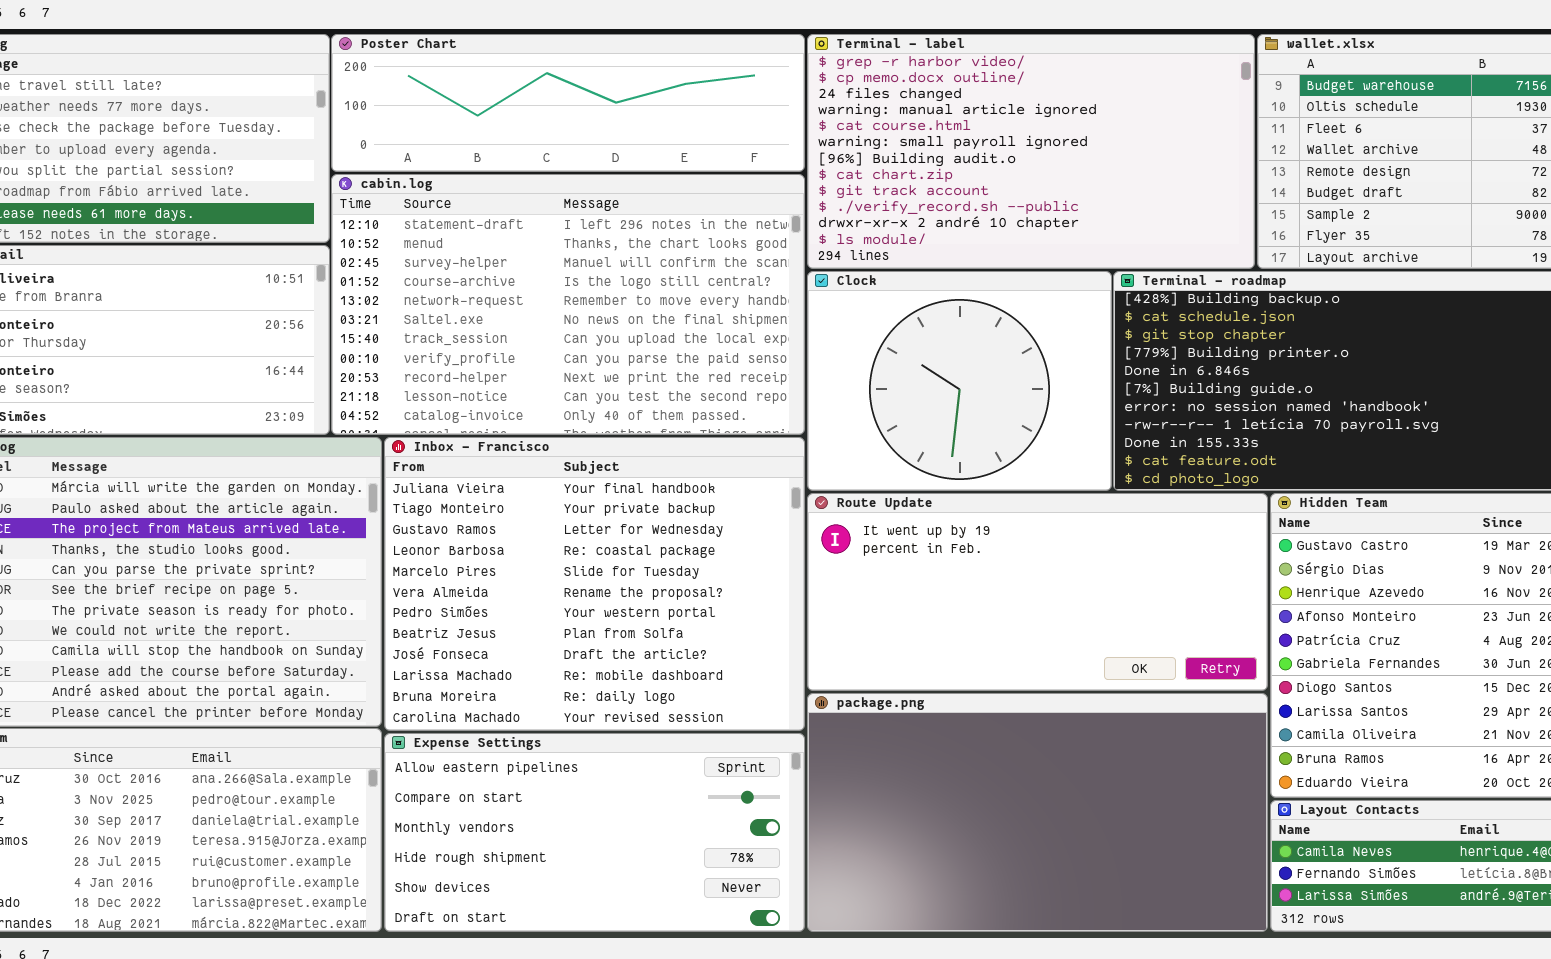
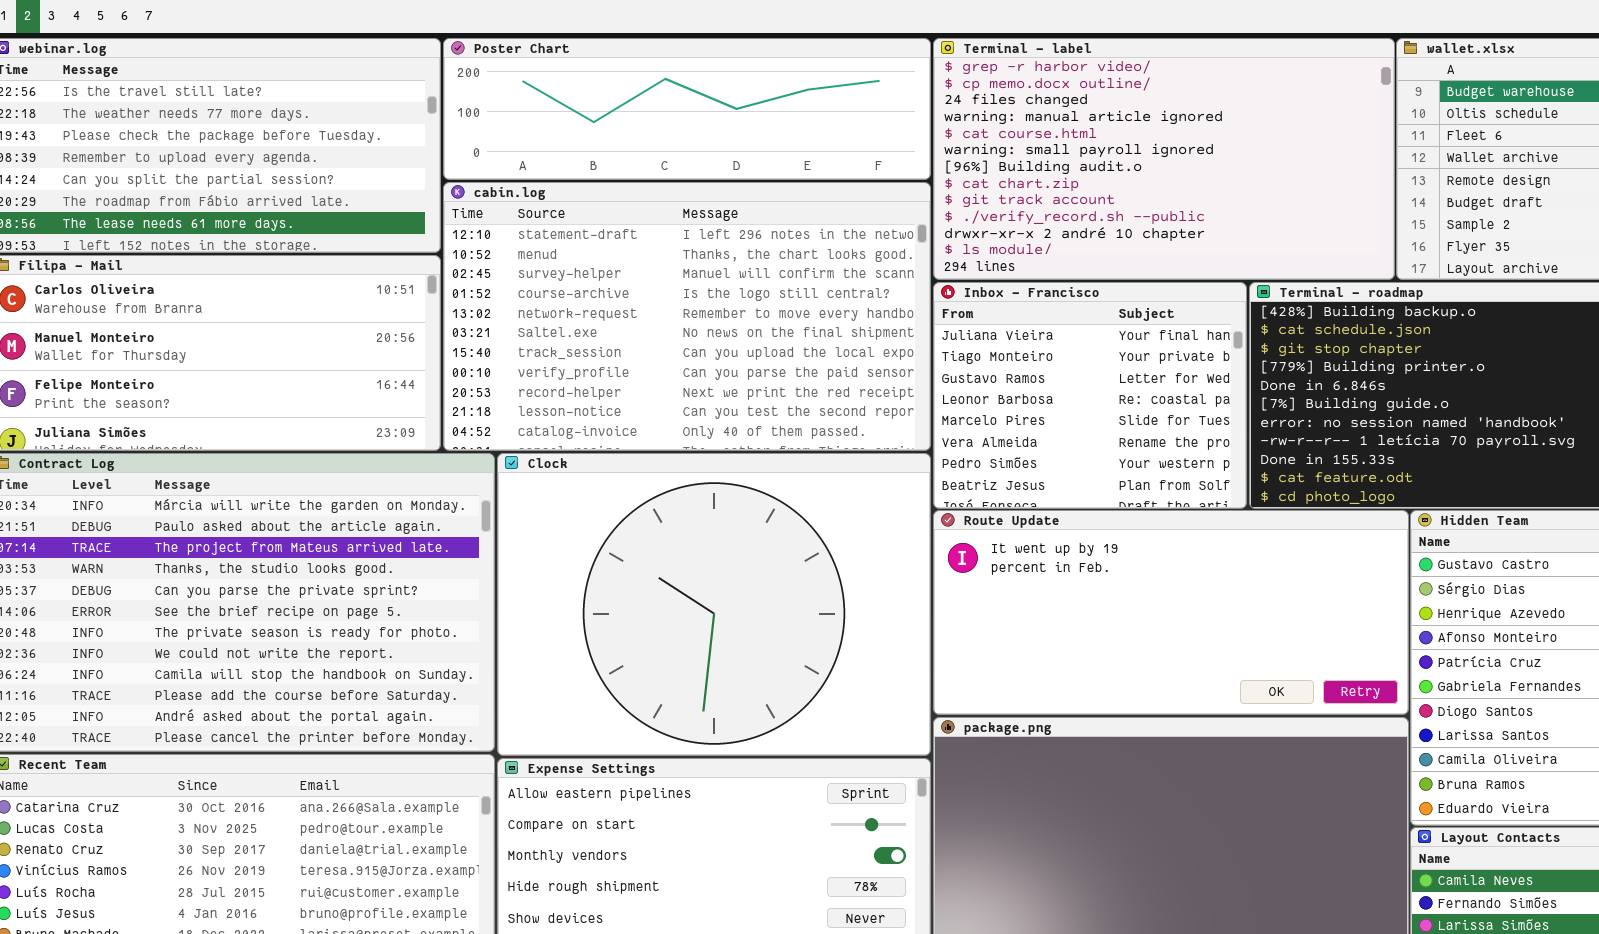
Clock: [807,271,1112,491] -> [497,453,931,756], moved, resized
Inbox - Francisco: [384,437,805,731] -> [933,282,1247,509], moved, resized

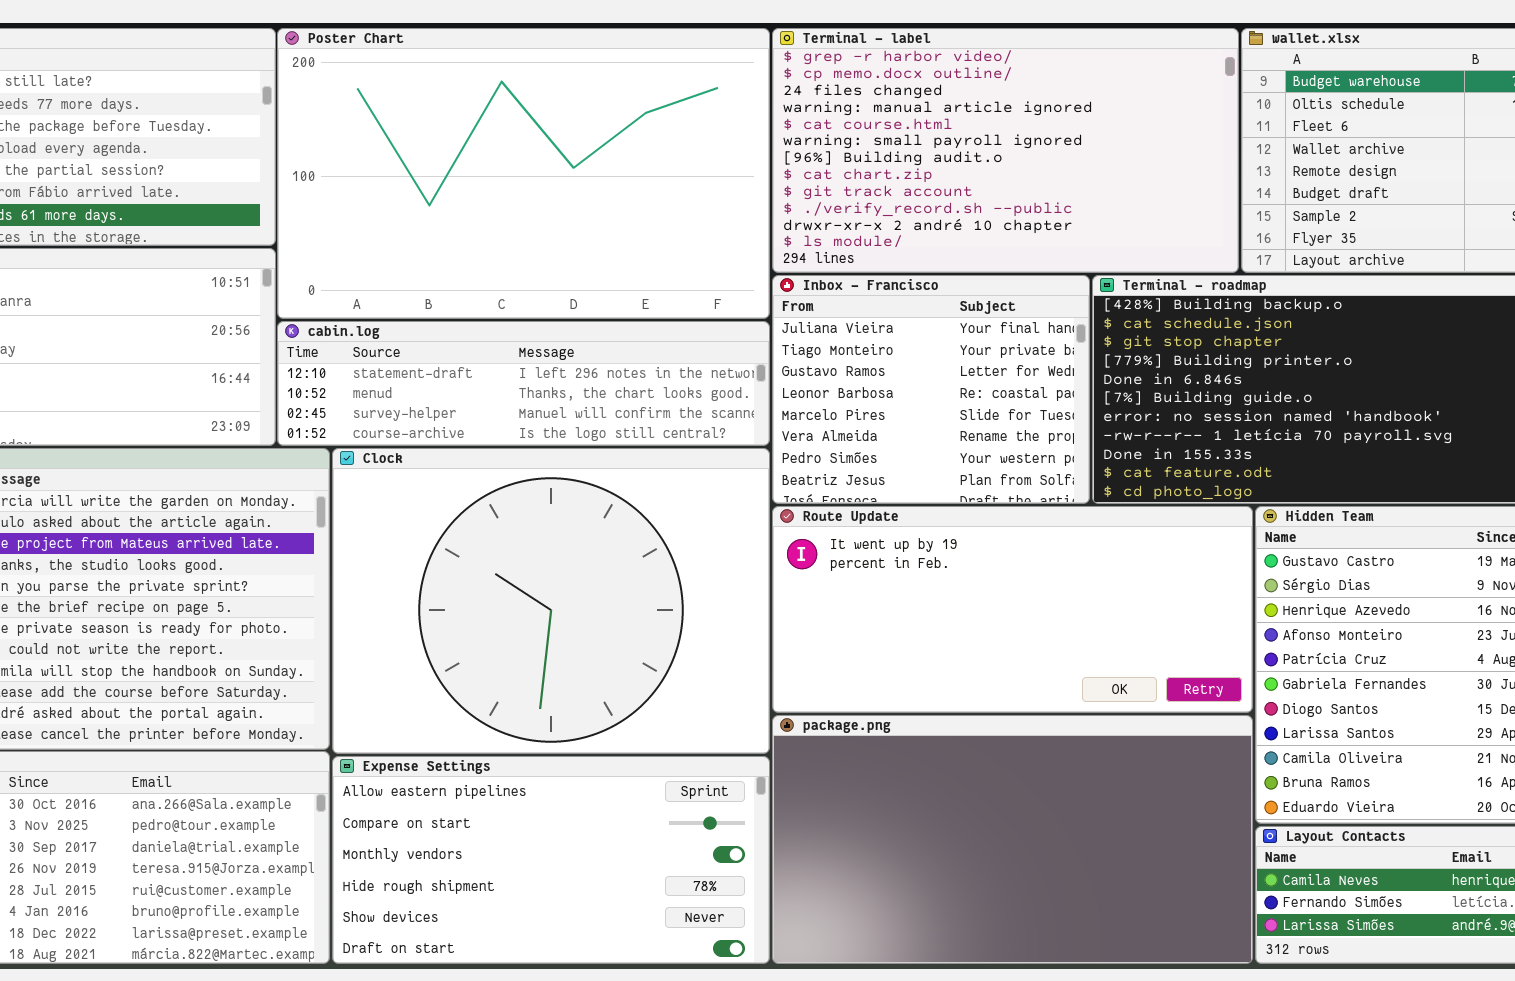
Poster Chart: [443,38,931,180] -> [277,28,770,319], resized
cabin.log: [443,182,931,451] -> [277,321,770,446], resized

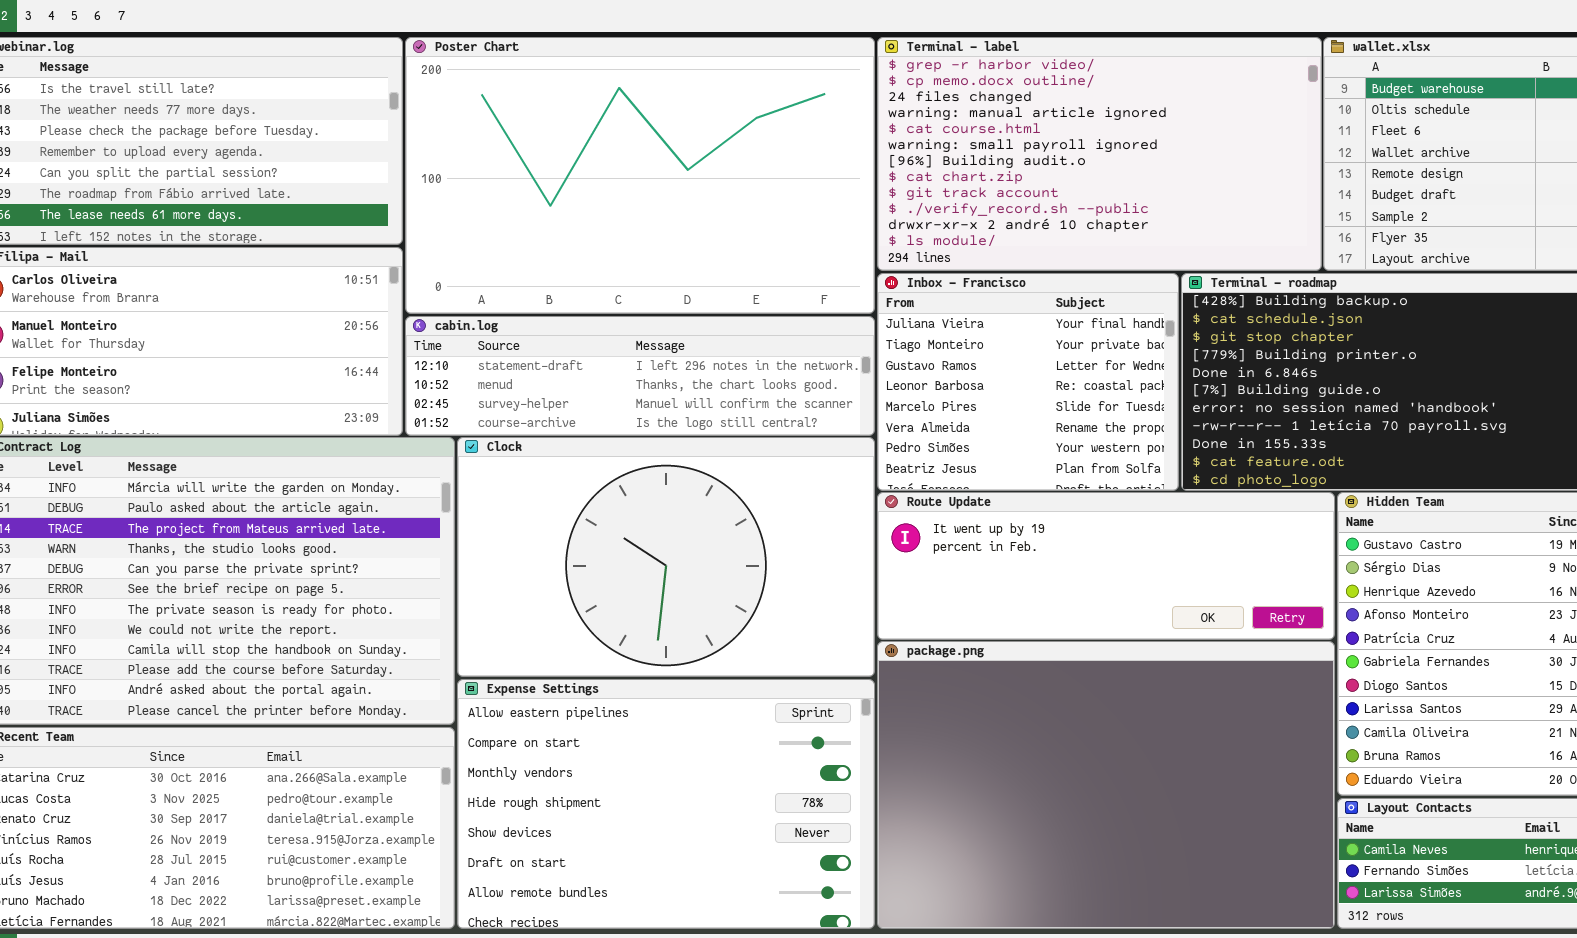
Clock: [332,448,770,754] -> [457,437,875,677], resized
Route Update: [772,506,1253,713] -> [877,492,1335,640], resized
package.png: [772,715,1253,964] -> [877,641,1335,929], resized
Expense Settings: [332,756,770,964] -> [457,679,875,929], resized

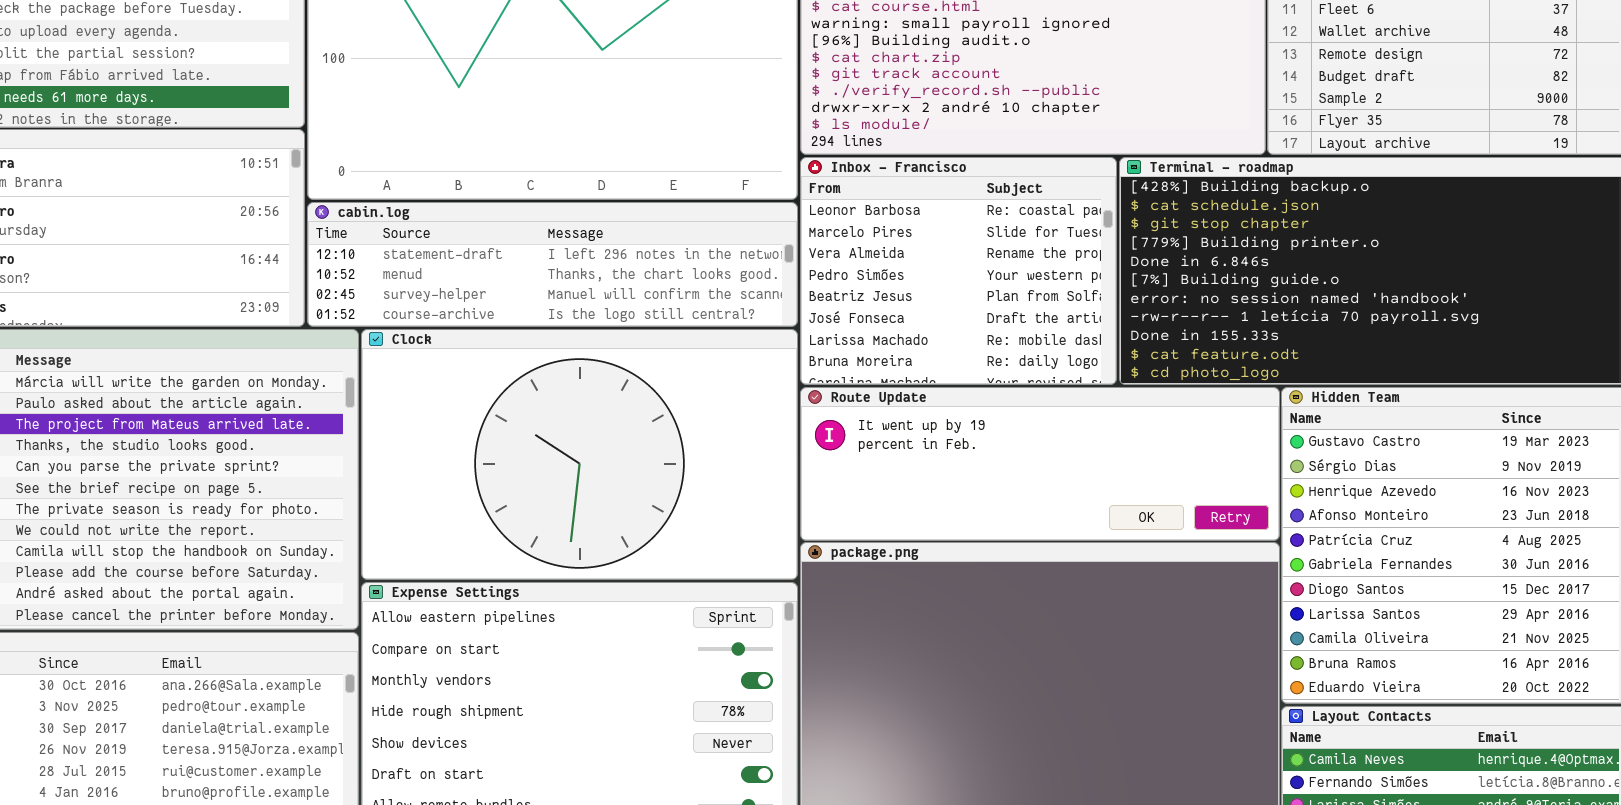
Inbox - Francisco: [877,273,1179,491] -> [800,157,1117,385], scrolled down 3 rows

